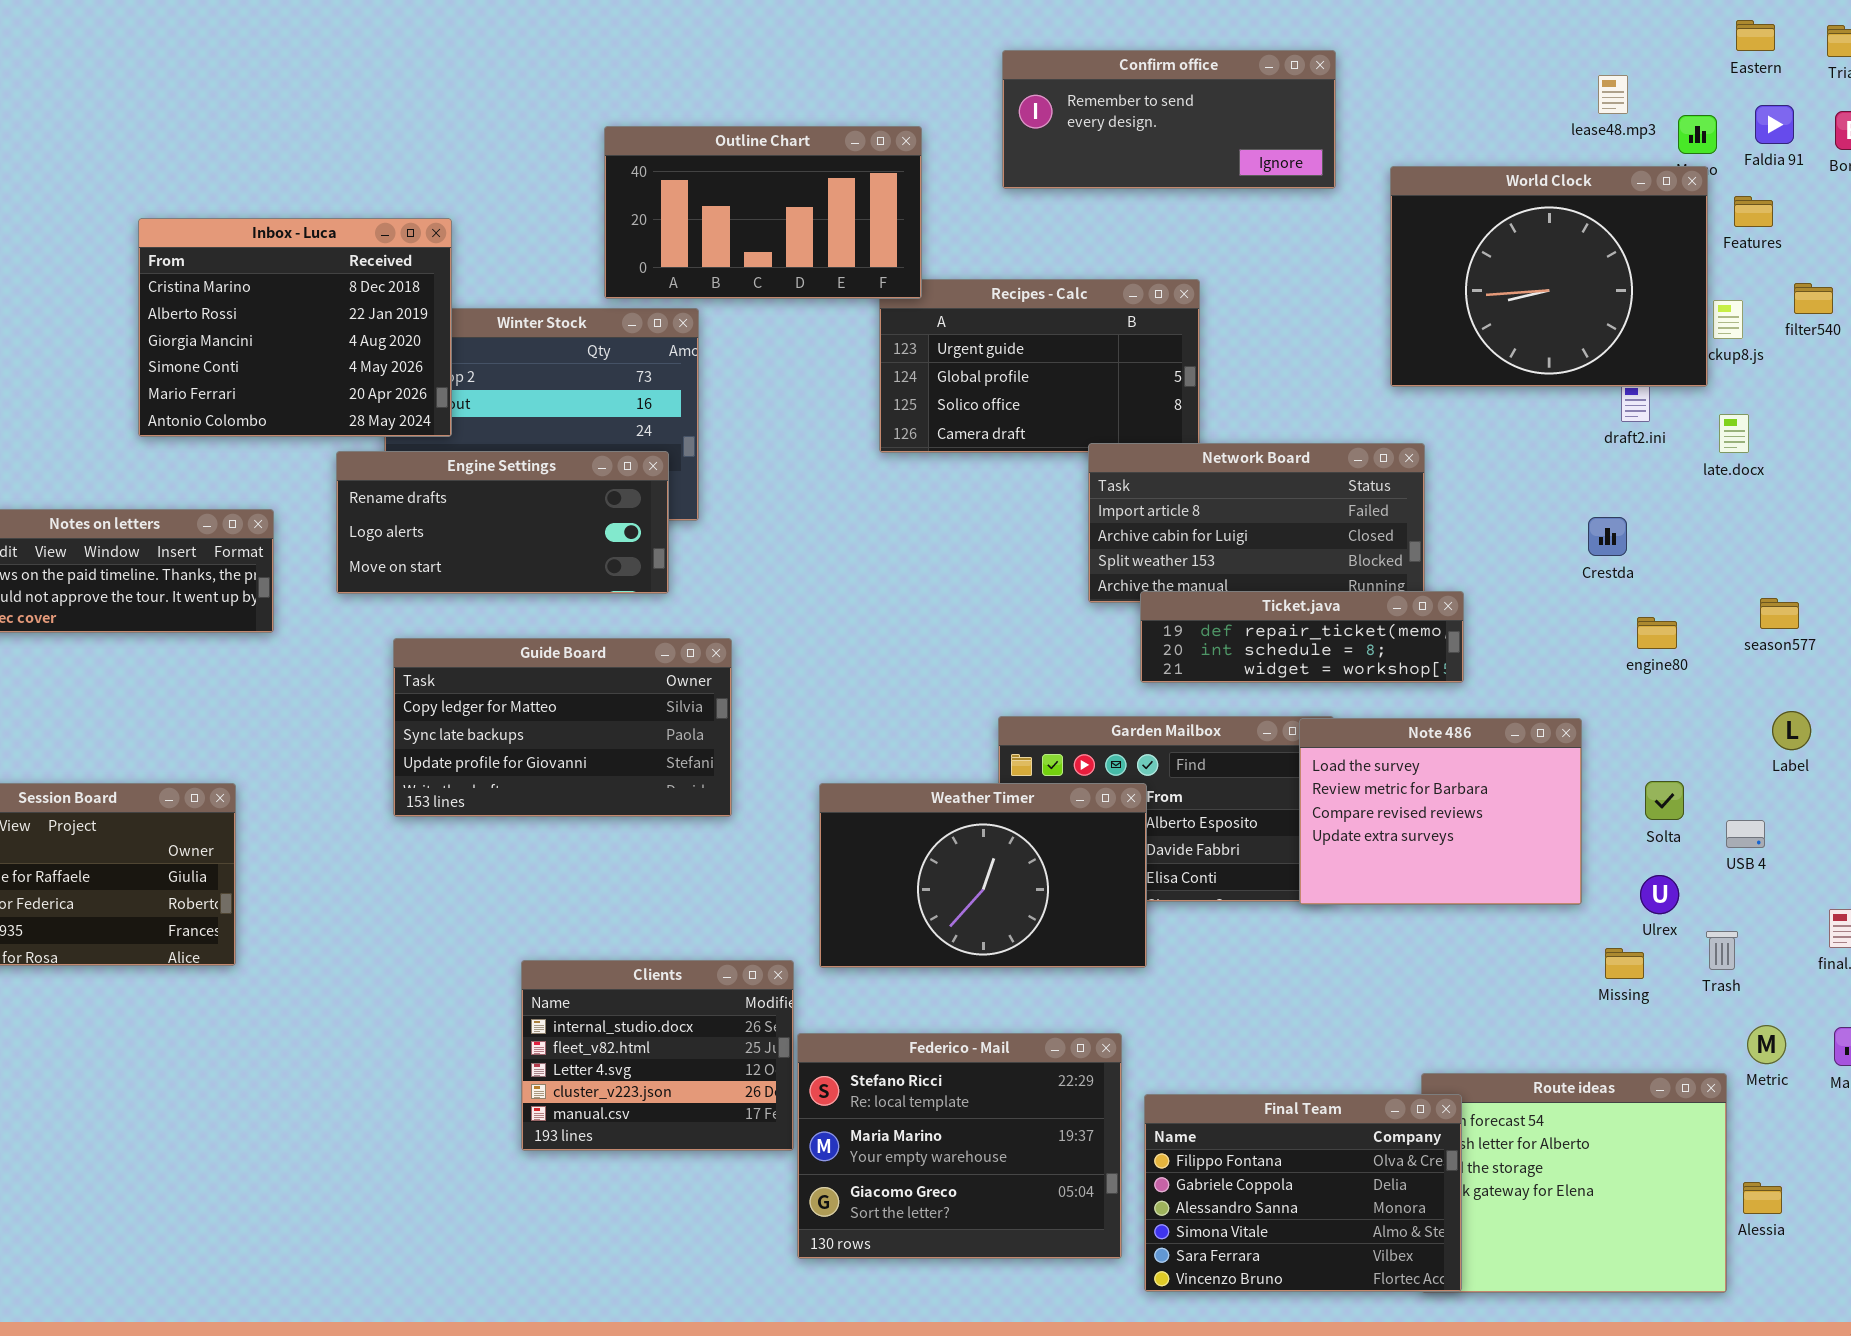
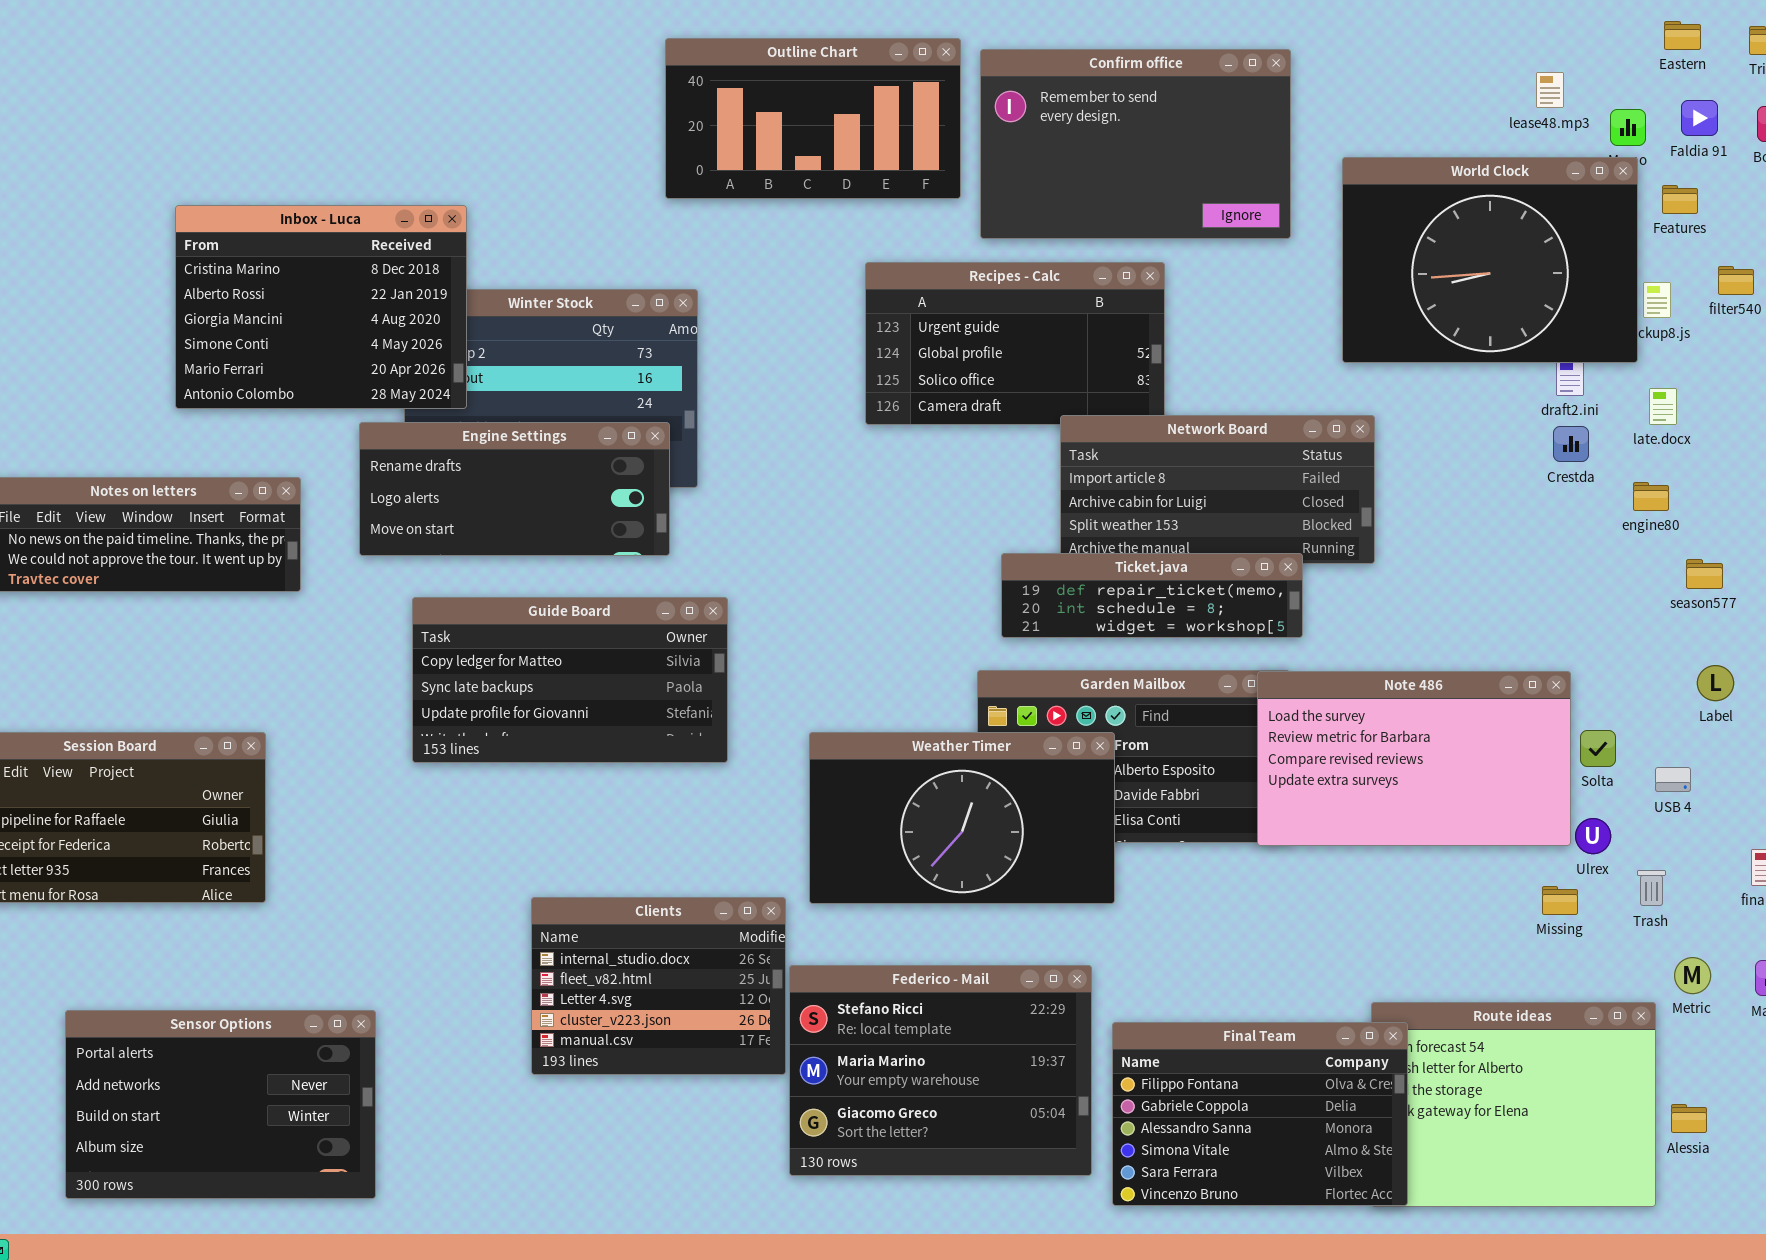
Confirm office: [1002,50,1336,189] -> [980,49,1291,239], resized
Outline Chart: [604,126,922,299] -> [665,38,961,199], moved
Crestda: [1588,517,1627,556] -> [1553,426,1589,462], moved
Ticket.java: [1140,591,1464,683] -> [1001,553,1303,638], moved
engine80: [1637,617,1677,649] -> [1633,482,1669,511], moved
Note 486: [1299,718,1582,905] -> [1257,671,1571,846], resized
Sensor Options: none -> [65,1010,376,1199], opened

